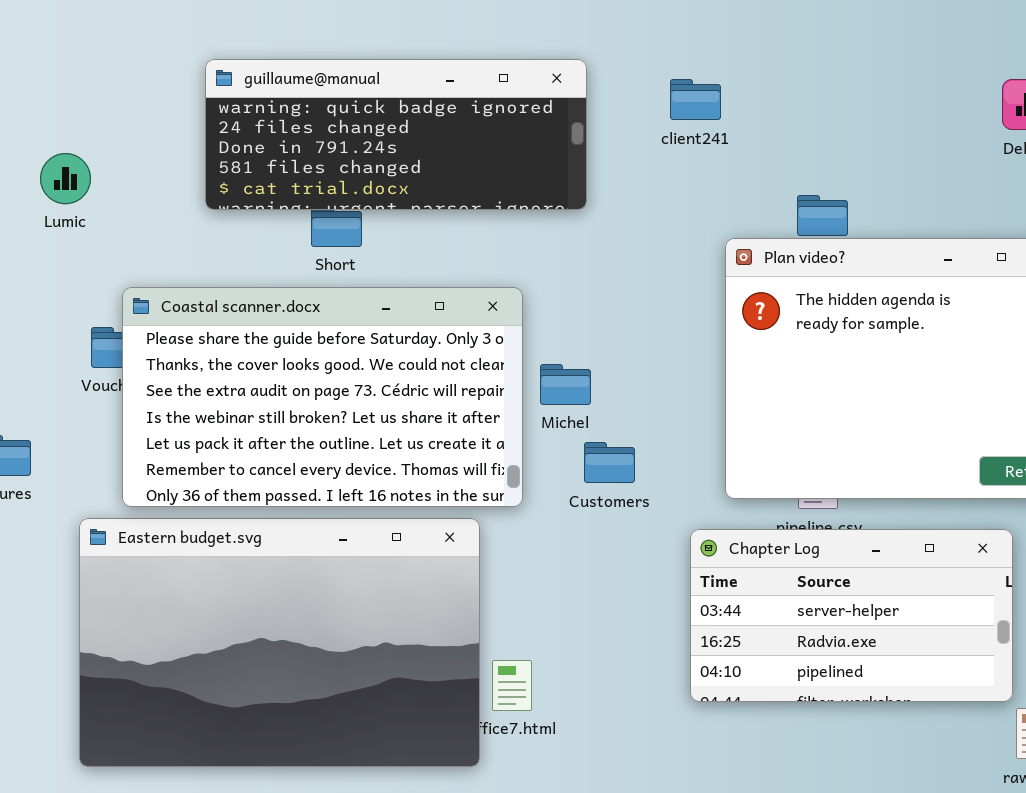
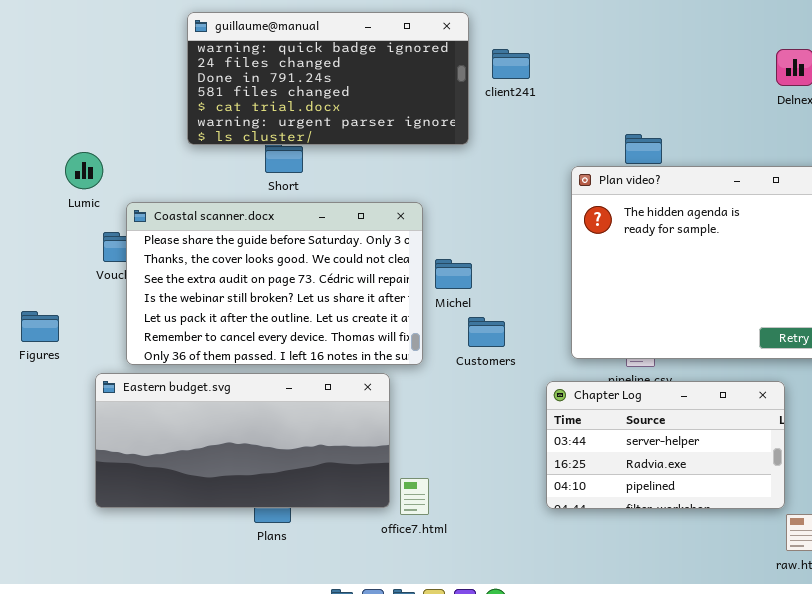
guillaume@manual: [205,59,587,210] -> [187,12,469,145], resized
client241: [670,79,721,120] -> [492,49,530,79], moved
Lumic: [40,153,91,204] -> [65,152,103,189], moved
Eastern budget.svg: [79,518,480,767] -> [95,373,390,508], resized

